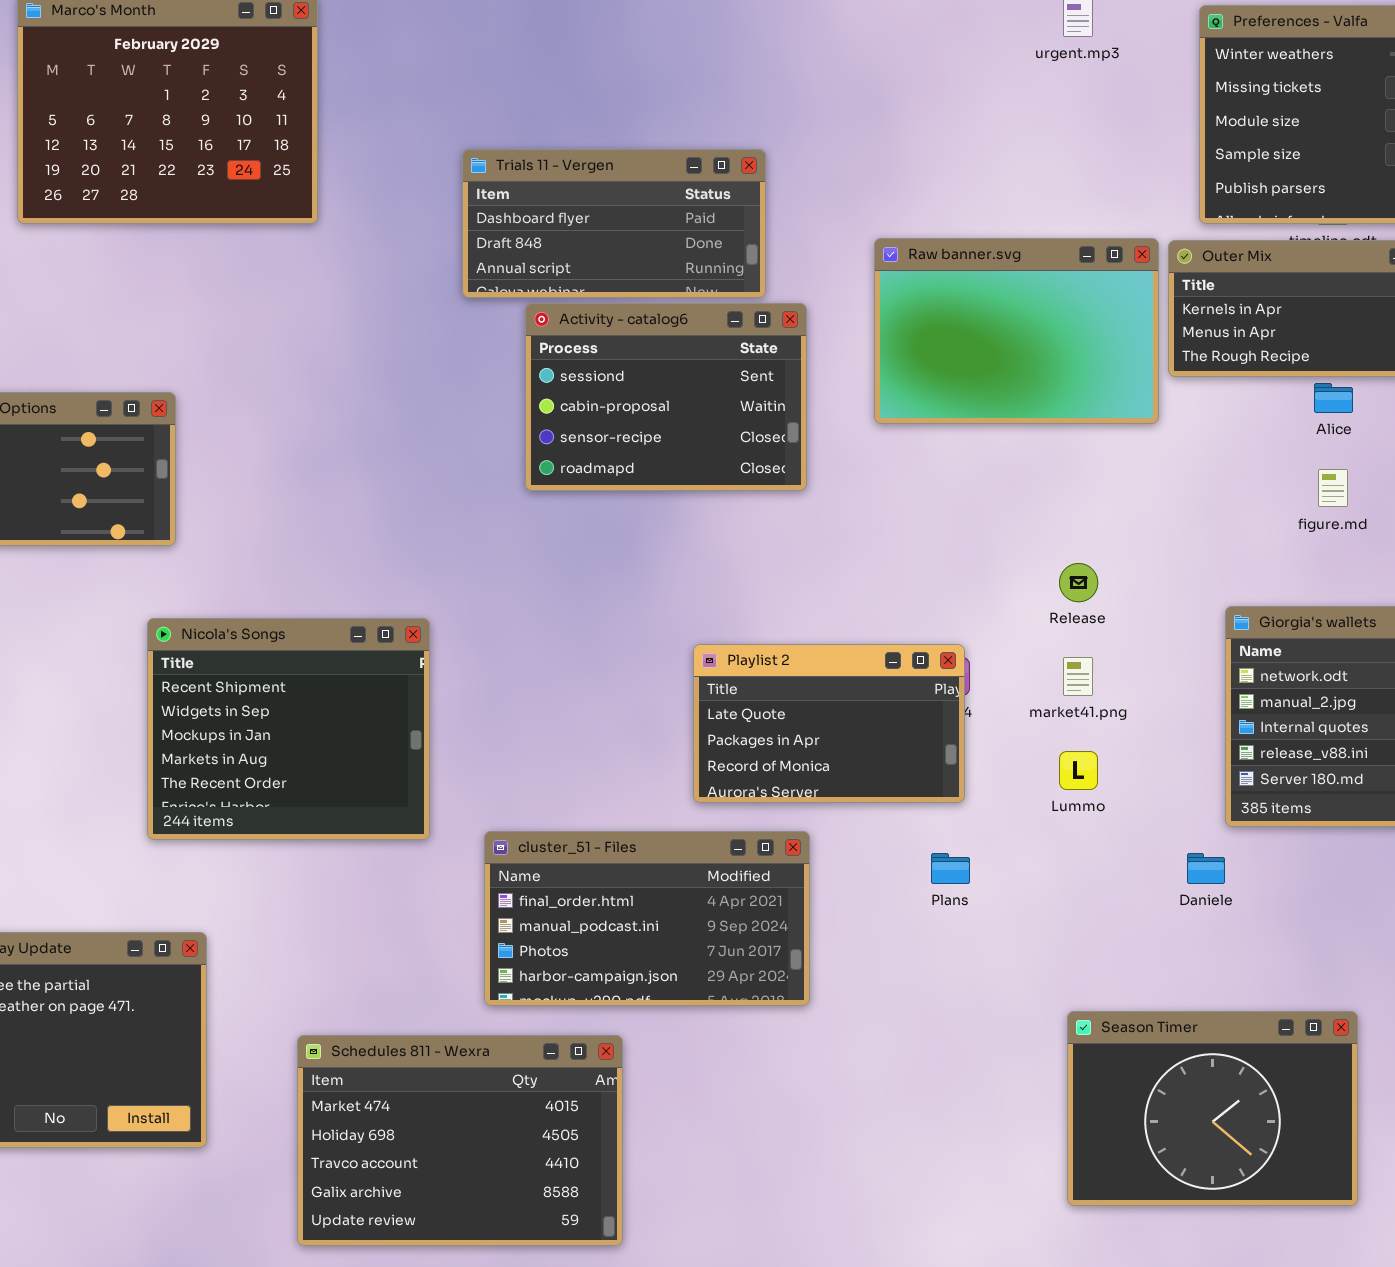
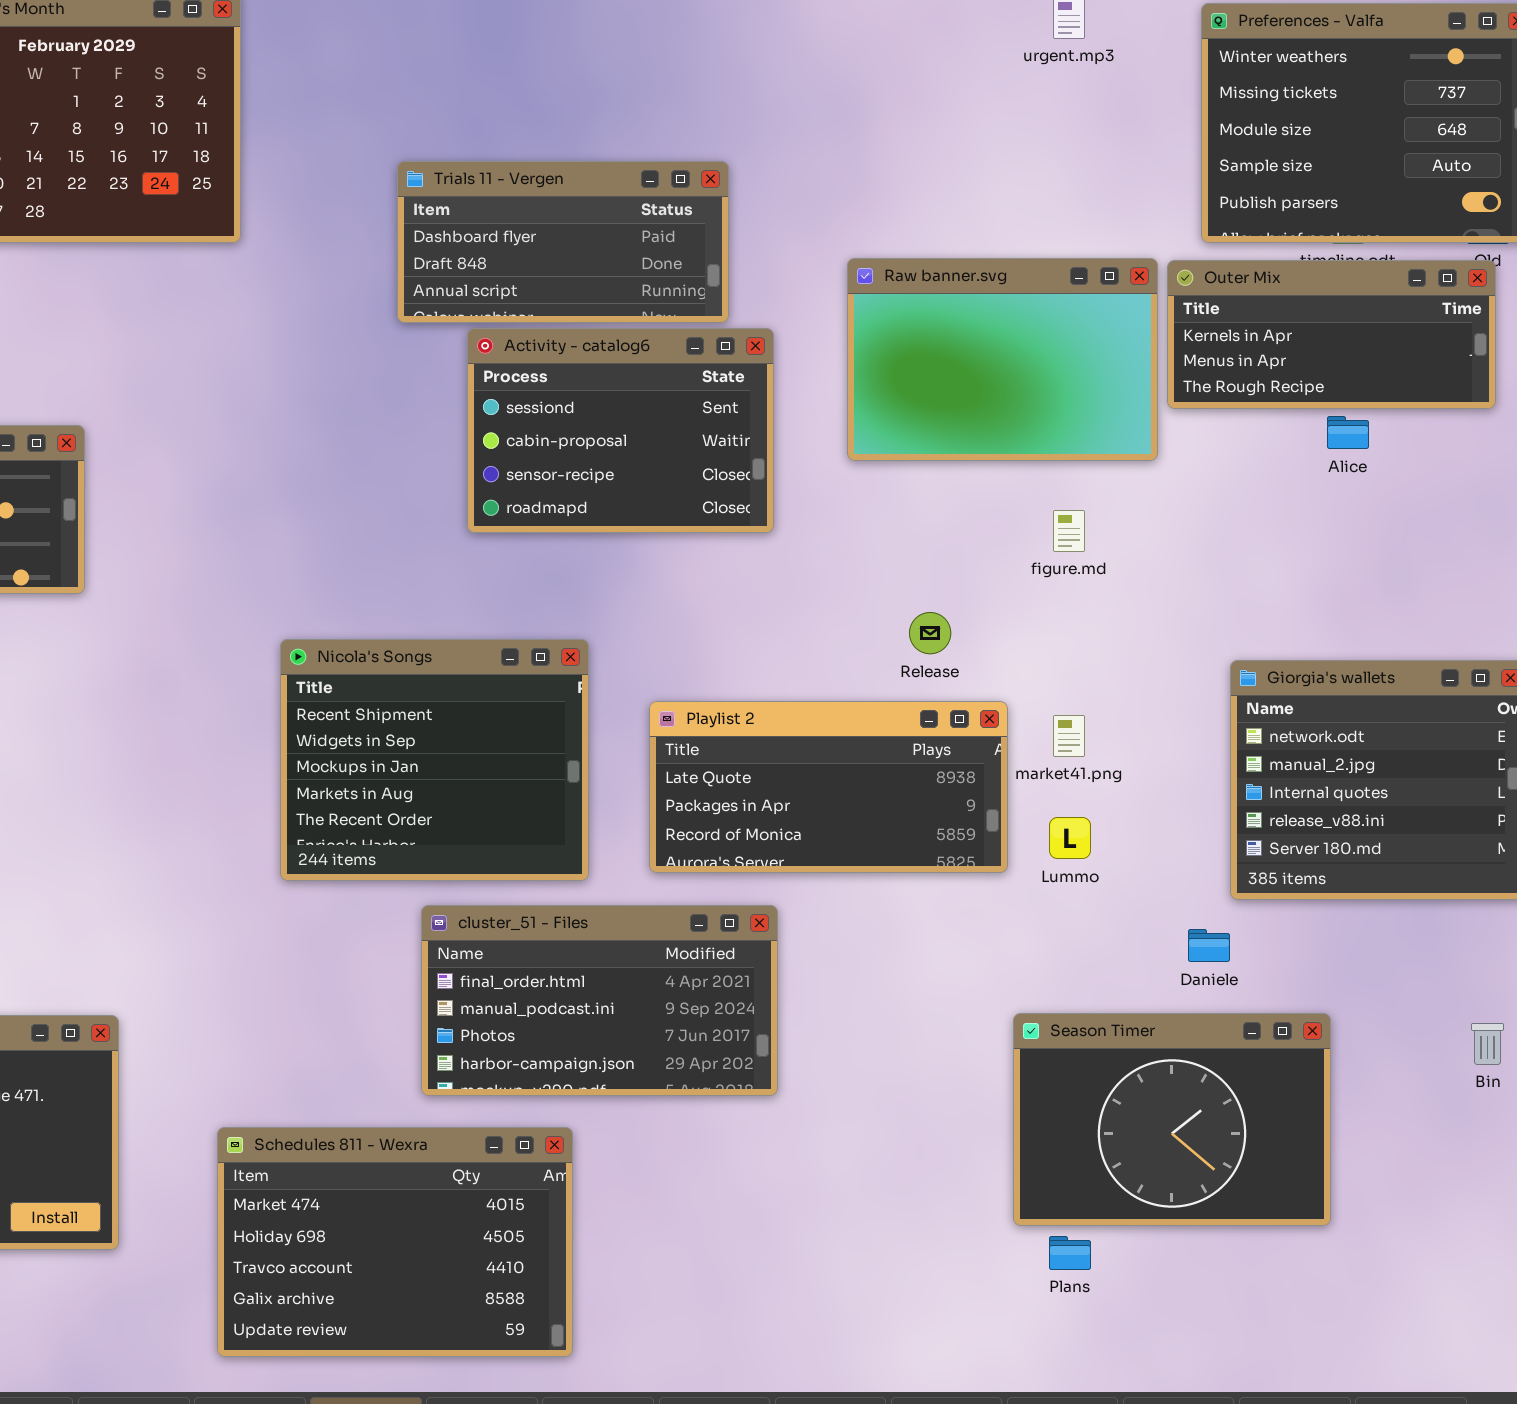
figure.md: [1318,469,1348,507] -> [1053,510,1085,552], moved
Release: [1059,563,1098,602] -> [909,612,951,654], moved
Nicola's Songs: [147,618,430,840] -> [280,639,589,881], moved
Playlist 2: [693,644,965,803] -> [649,701,1008,873], resized
Plans: [931,853,970,884] -> [1049,1236,1091,1270], moved
Season Timer: [1067,1011,1358,1206] -> [1013,1013,1331,1226], moved

